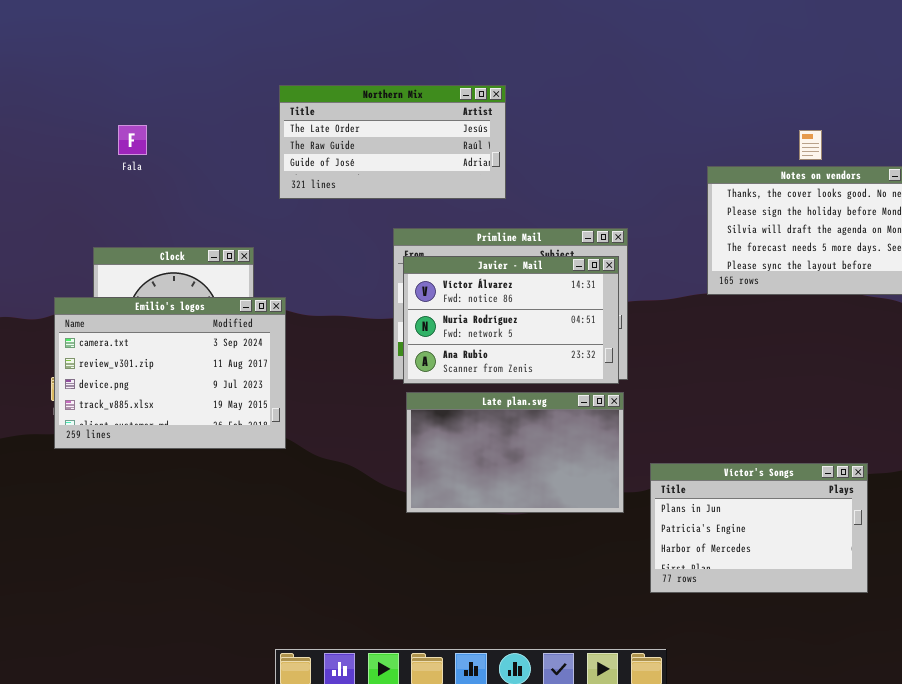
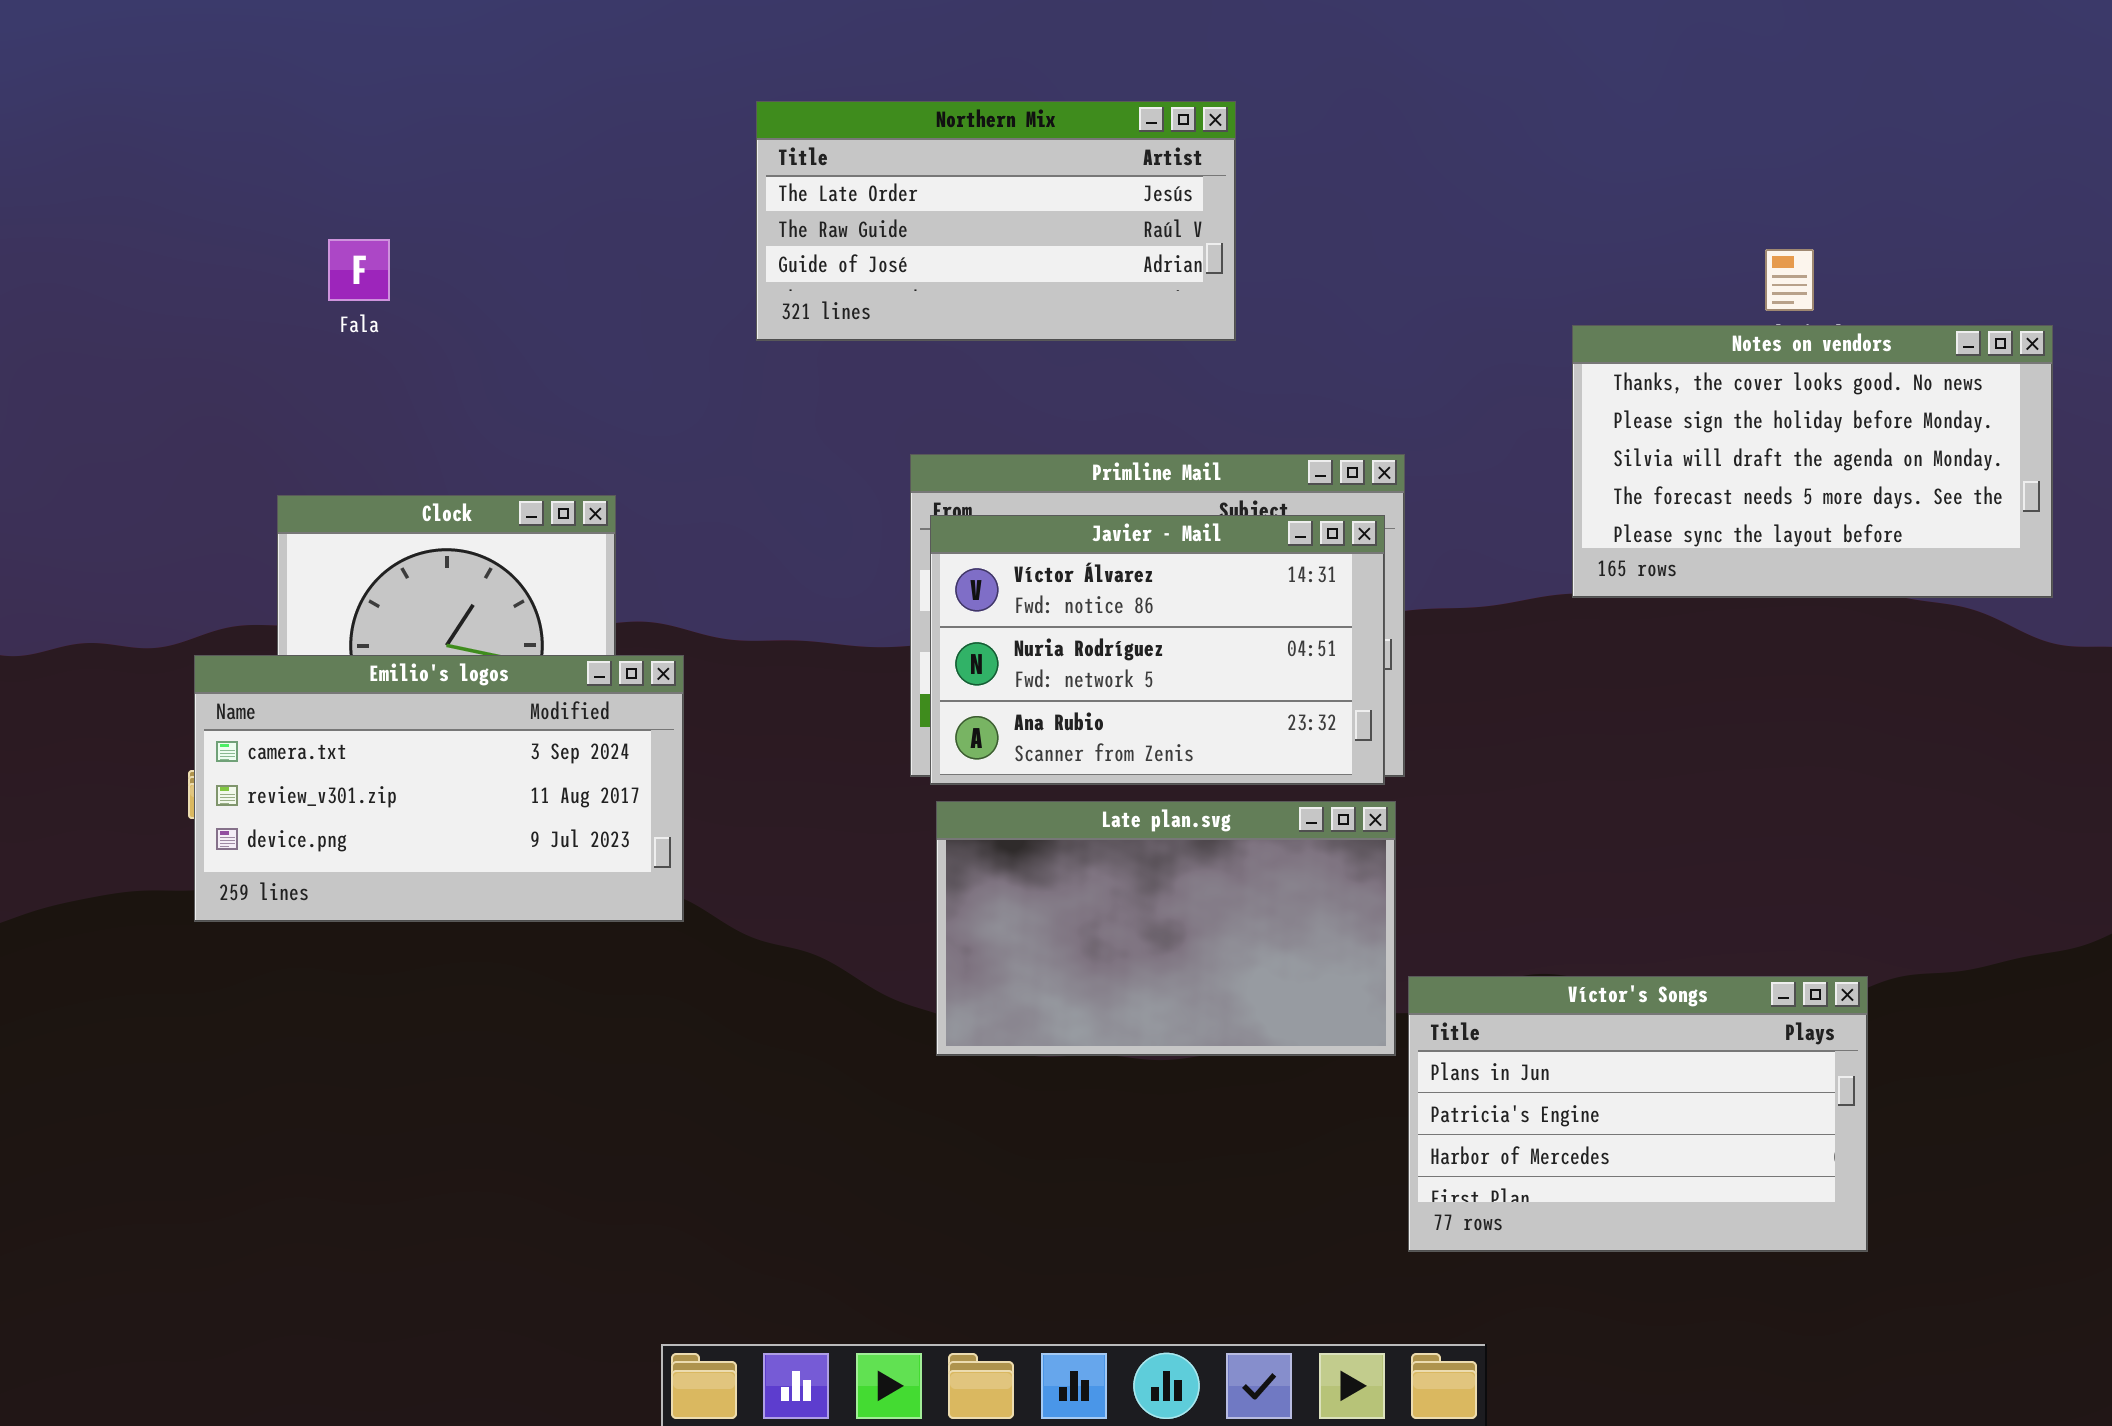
Northern Mix: [279,85,506,199] -> [756,101,1236,341], moved
Emilio's logos: [54,297,286,449] -> [194,655,684,922], resized
Víctor's Songs: [650,463,868,593] -> [1408,976,1868,1252], moved

